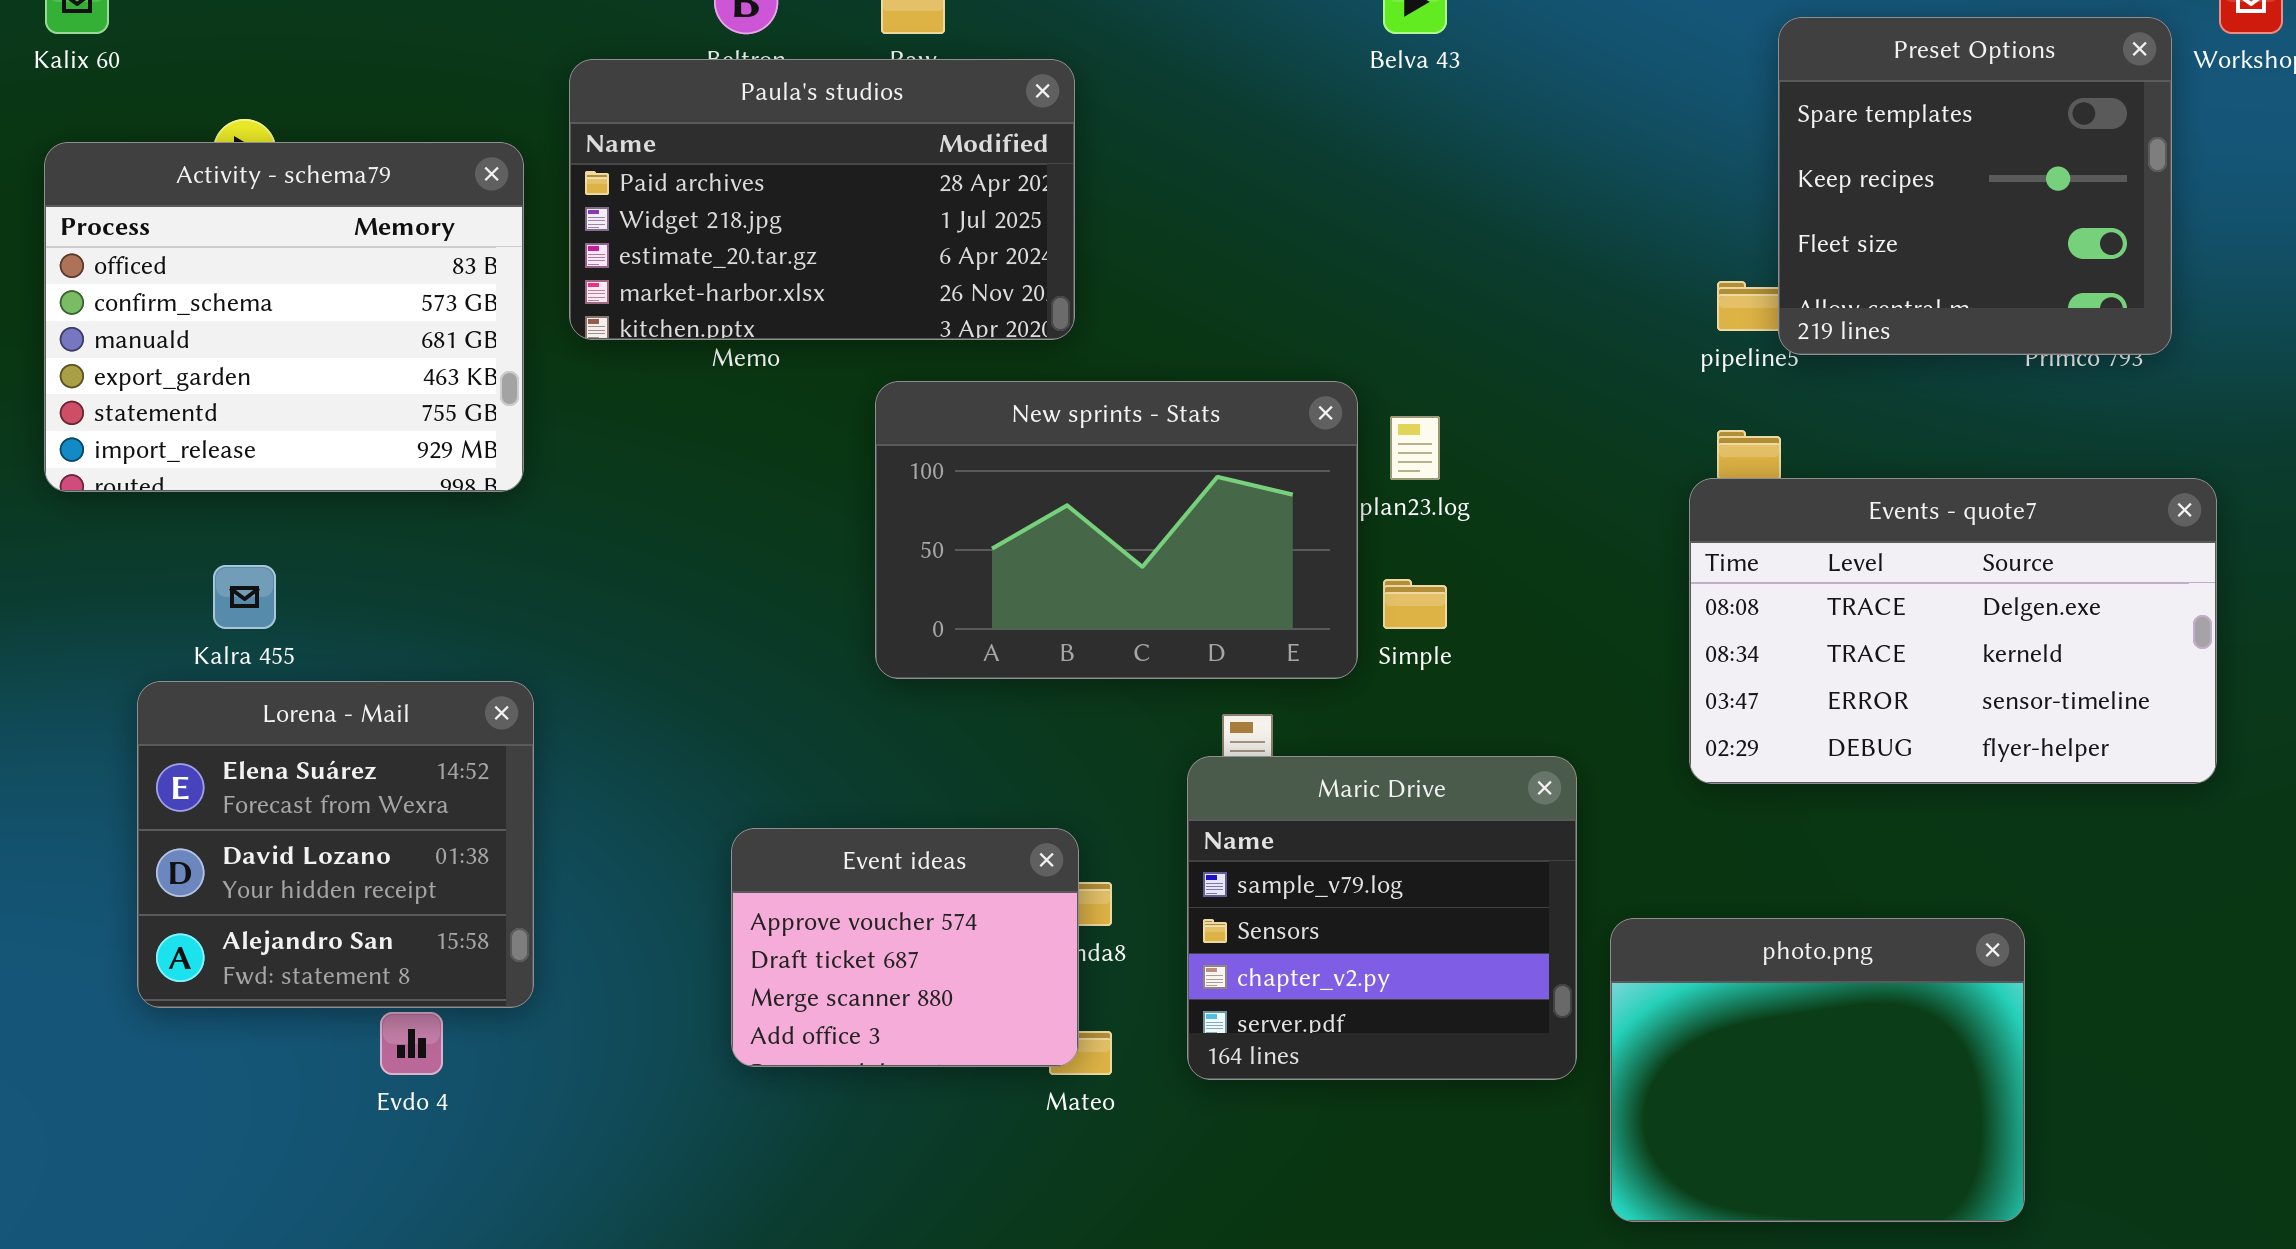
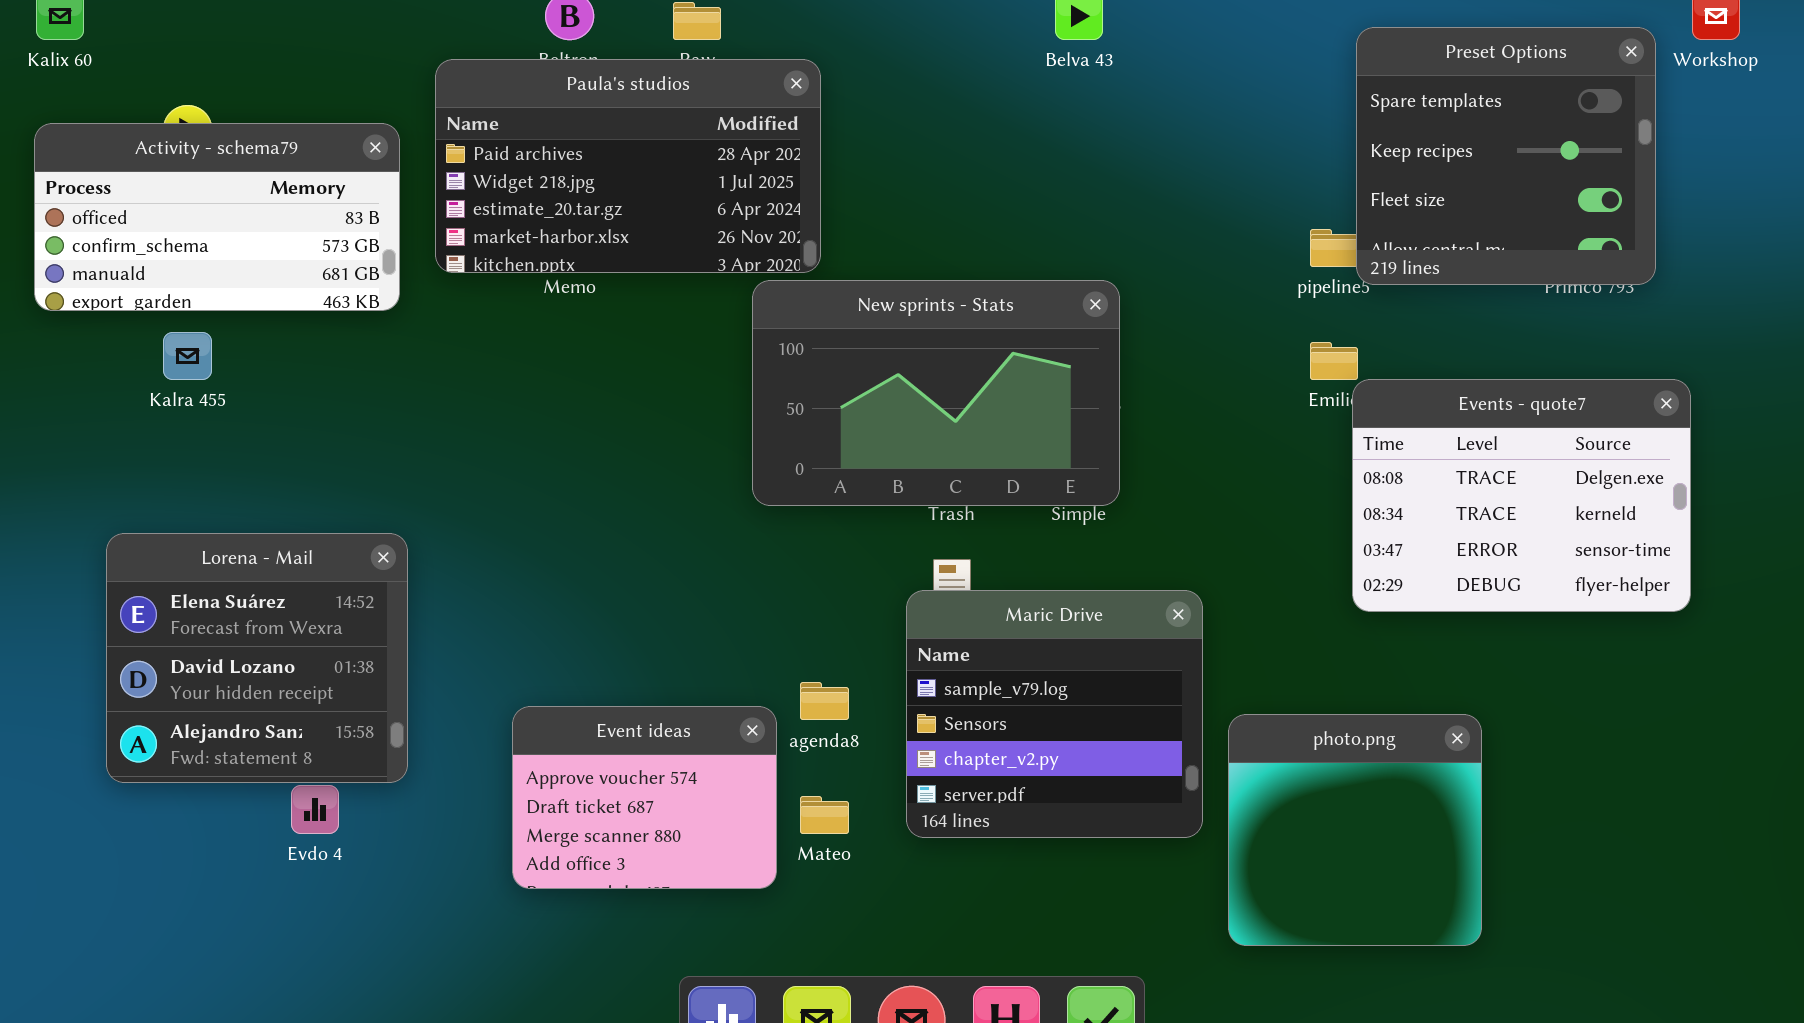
Activity - schema79: [44,142,524,492] -> [34,123,400,311], resized
New sprints - Stats: [875,381,1358,679] -> [752,280,1120,506], moved
Events - quote7: [1689,478,2217,784] -> [1352,379,1691,612], resized
Kalra 455: [213,565,276,629] -> [163,332,212,380], moved
Event ideas: [731,828,1079,1067] -> [512,706,777,889], moved
photo.png: [1610,918,2025,1222] -> [1228,714,1482,946], resized

